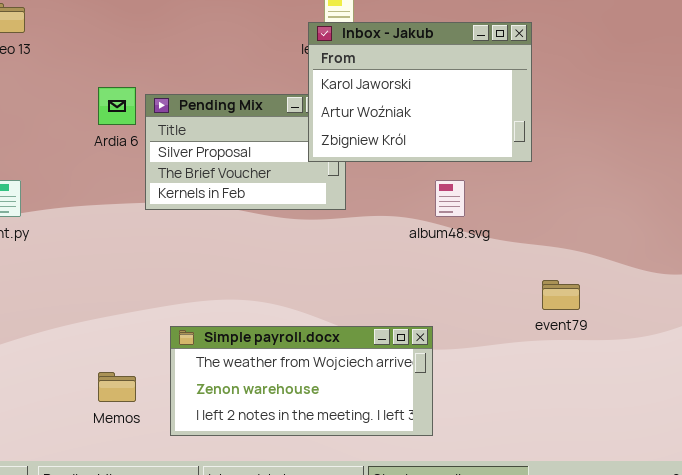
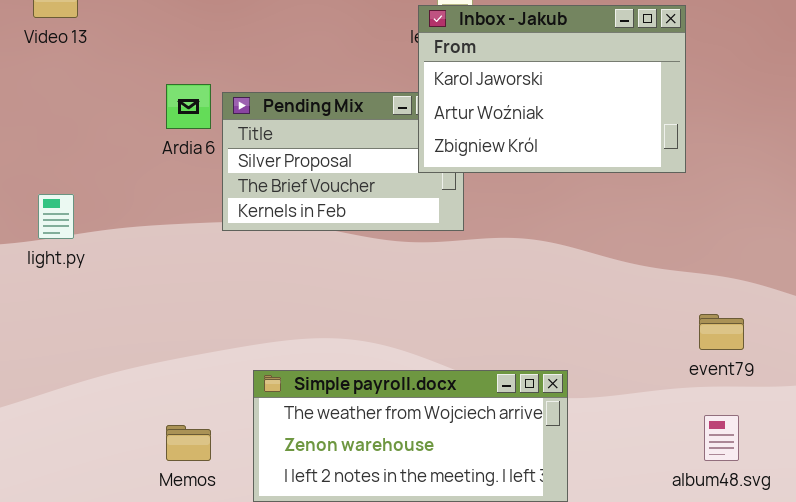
album48.svg: [435,180,465,217] -> [704,415,739,461], moved

